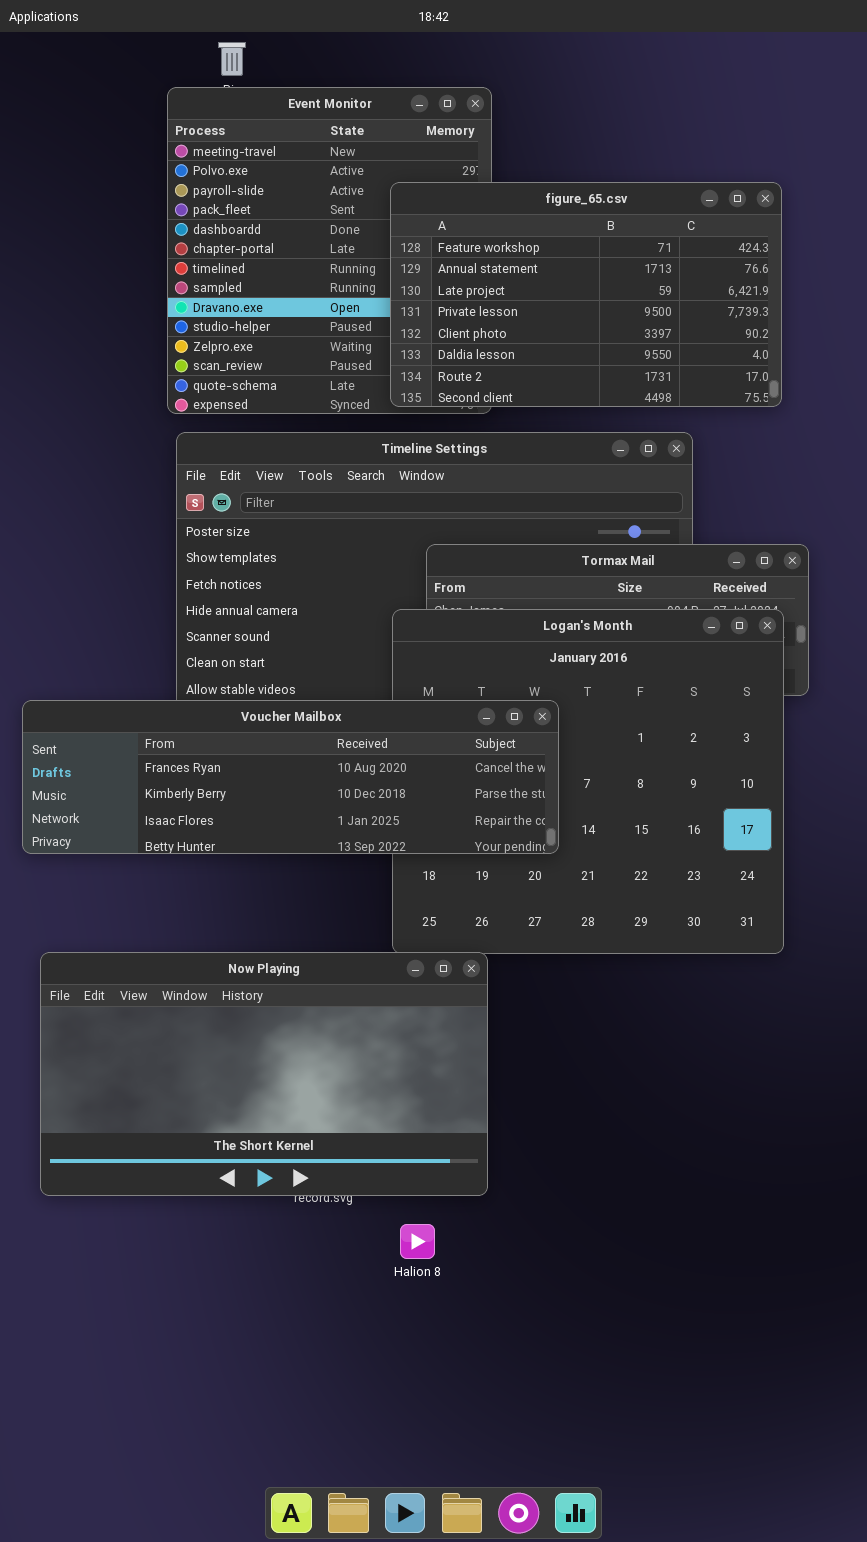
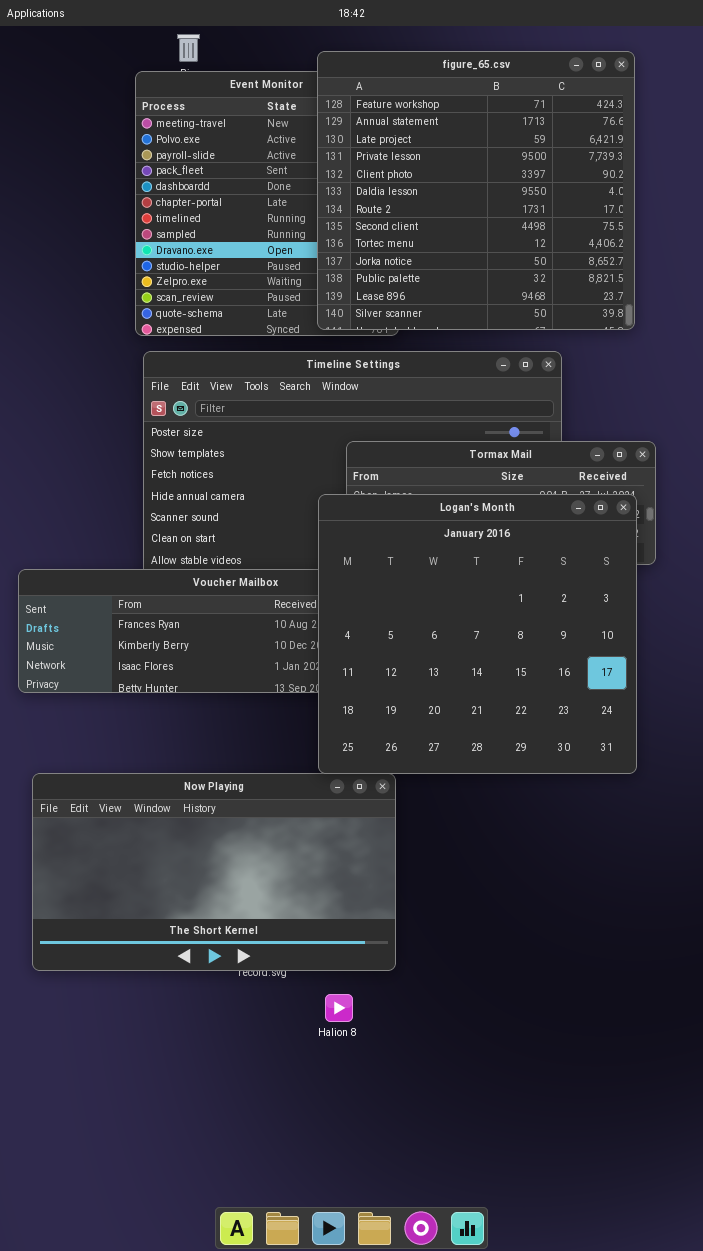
figure_65.csv: [390,182,782,407] -> [317,51,635,330], resized
Logan's Month: [392,609,784,954] -> [318,494,637,774], raised

